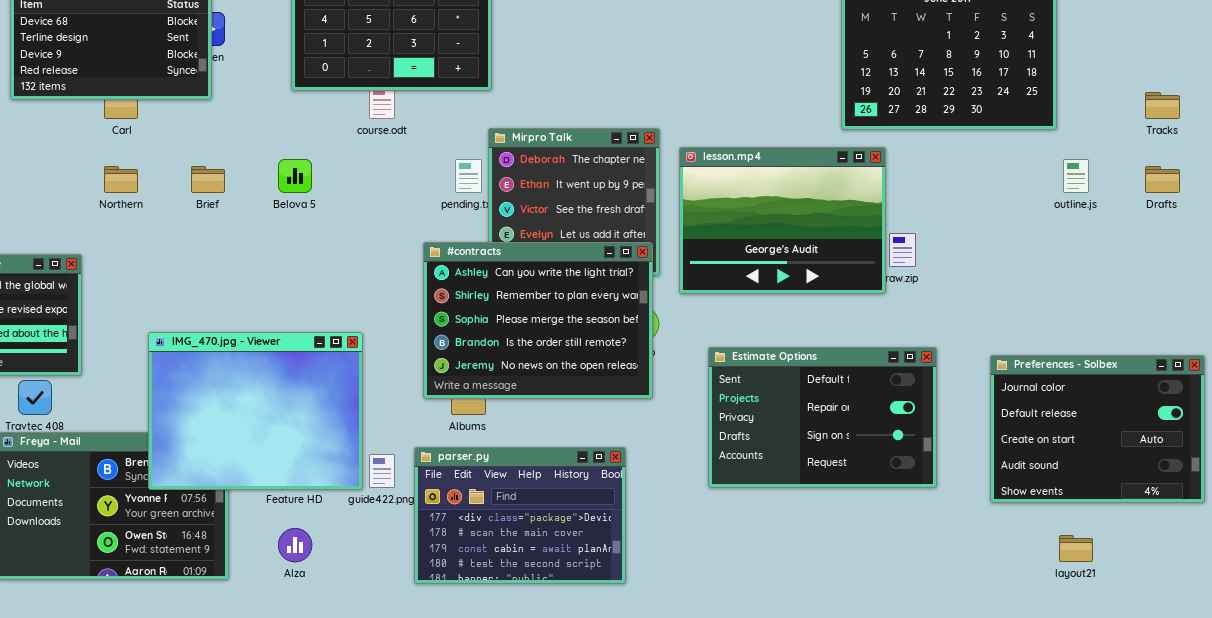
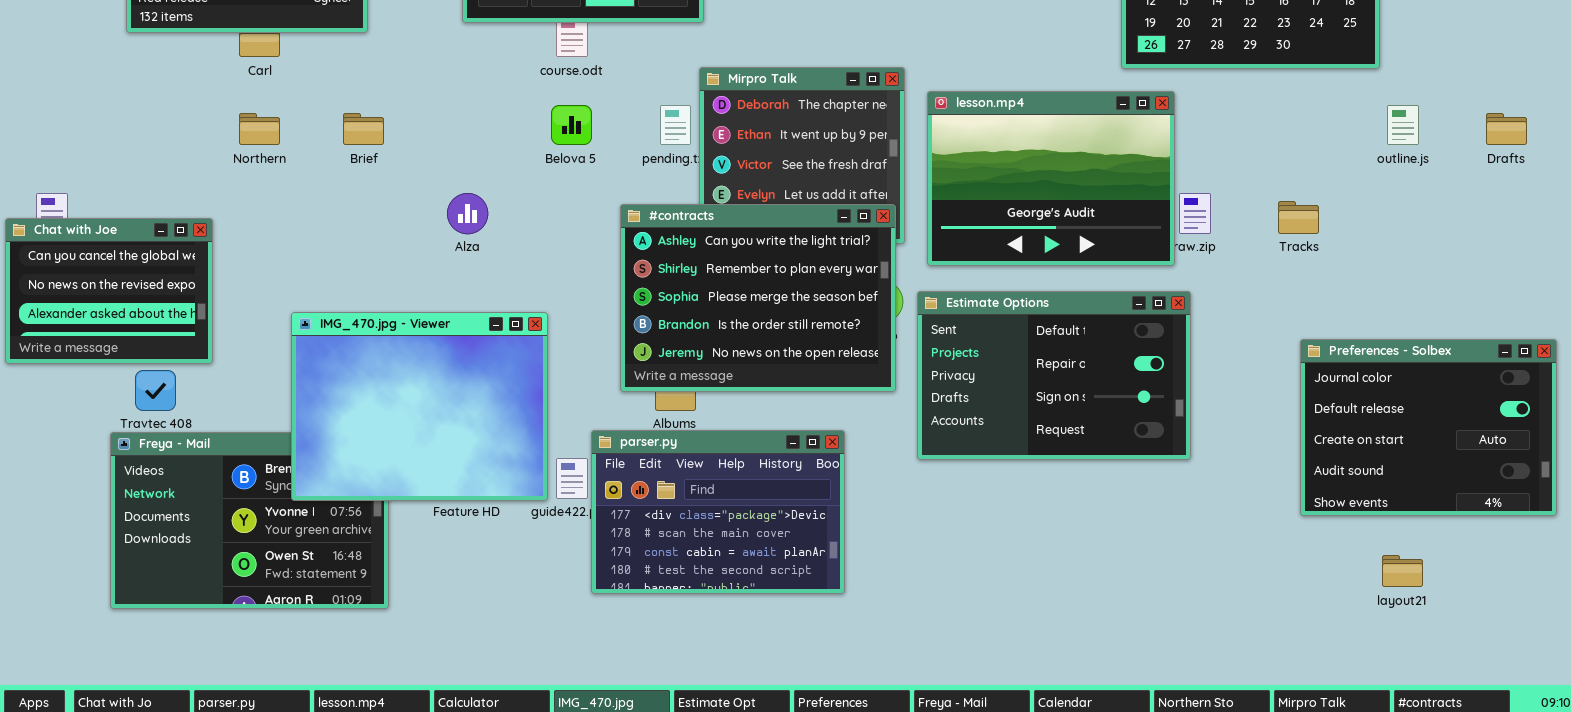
Tracks: [1145,92,1180,119] -> [1278,201,1319,234], moved
Belova 5: [278,159,312,193] -> [551,105,592,145], moved
Estimate Options: [708,347,937,488] -> [917,291,1191,460], moved
parser.py: [414,447,626,584] -> [591,430,845,594], moved
Alza: [278,528,312,562] -> [447,193,488,234], moved

